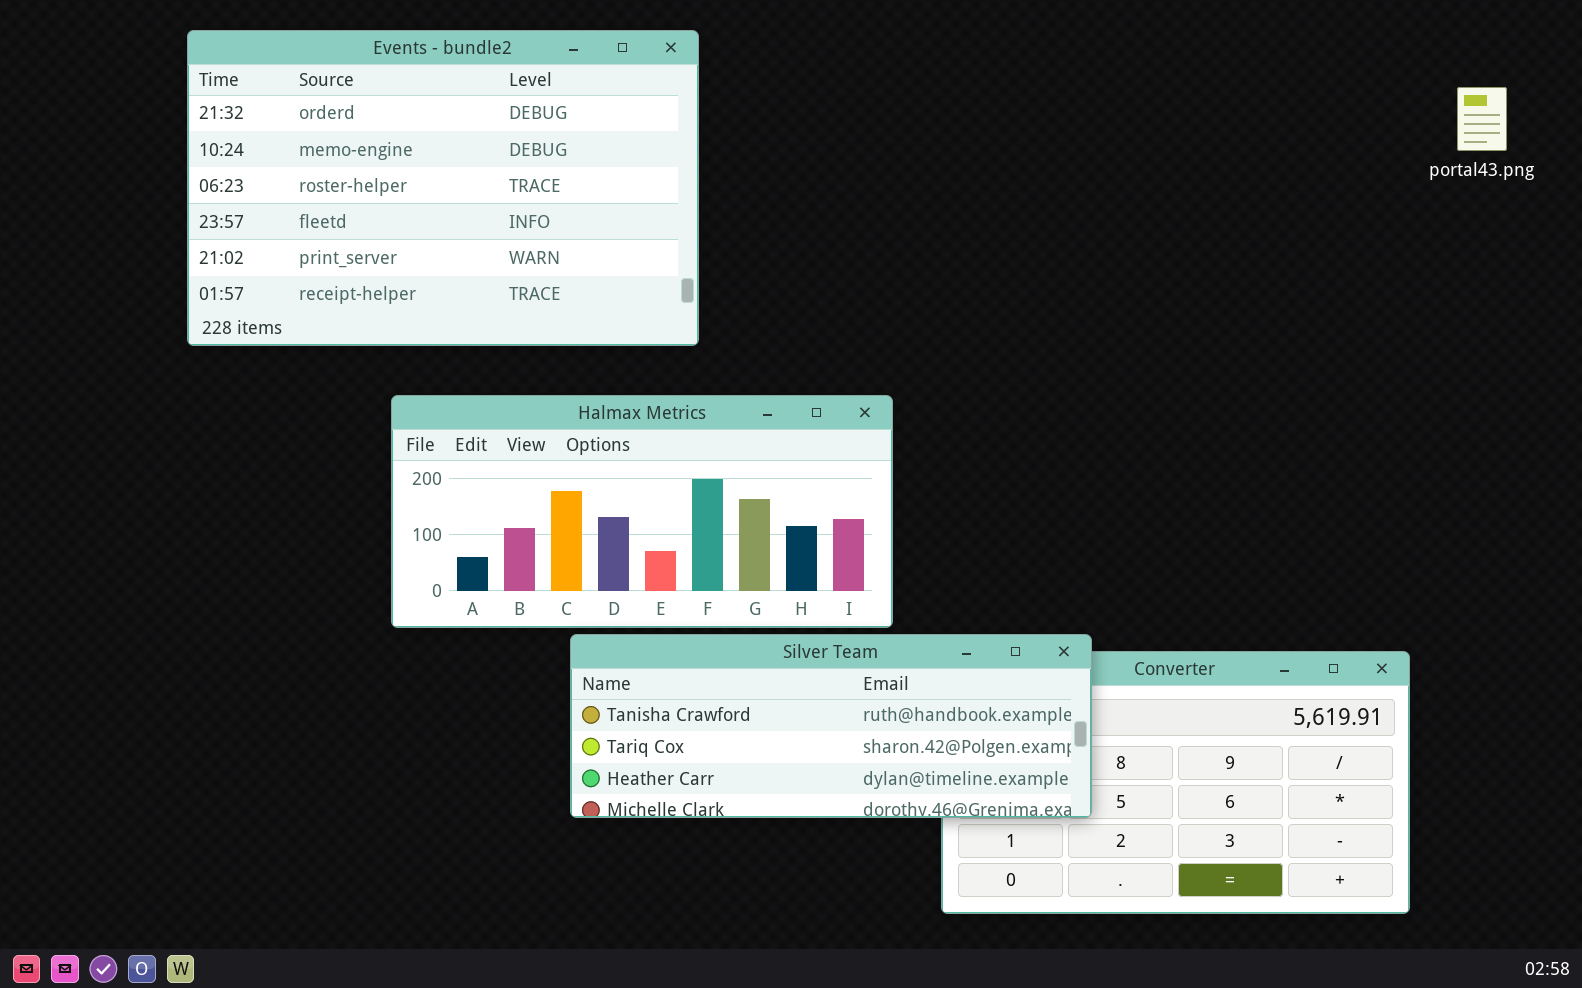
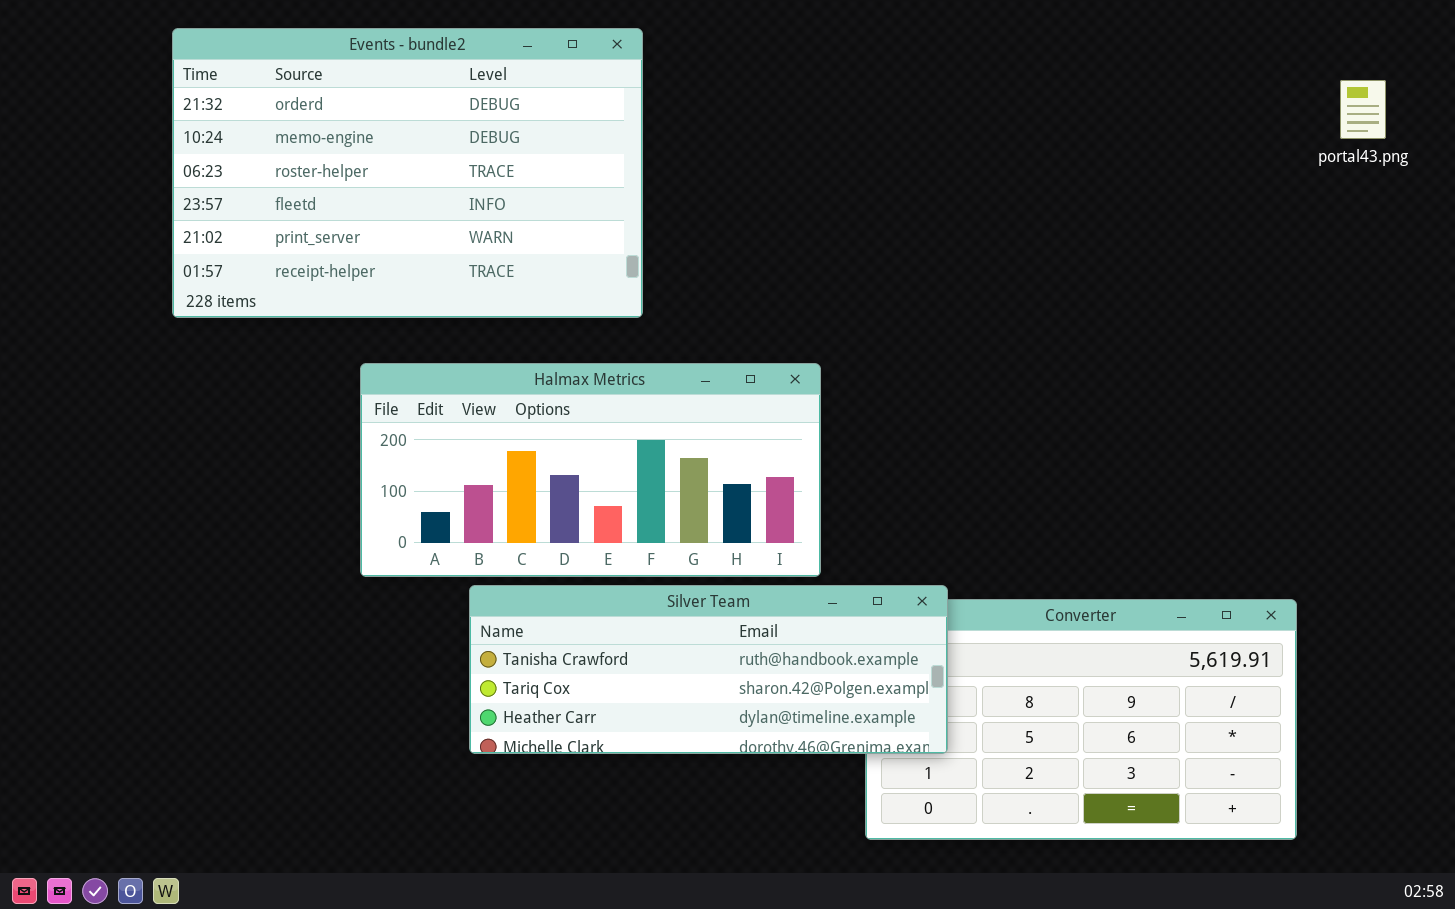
Silver Team: [570,634,1092,818] -> [469,585,948,754], moved

